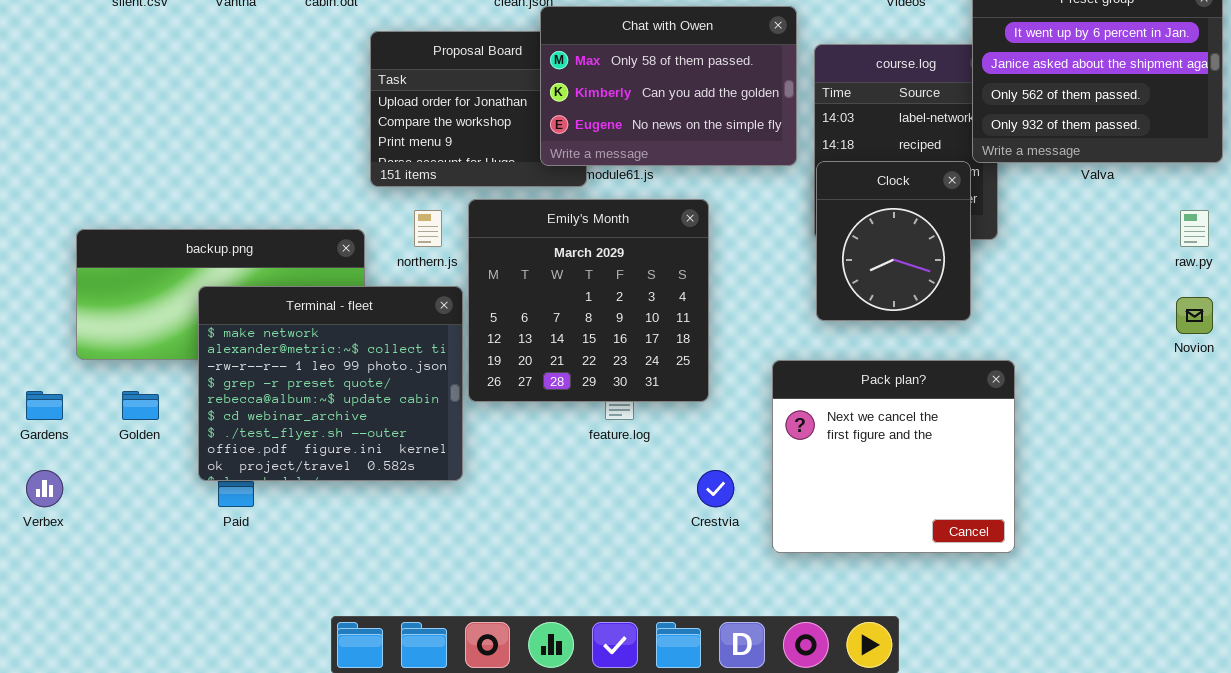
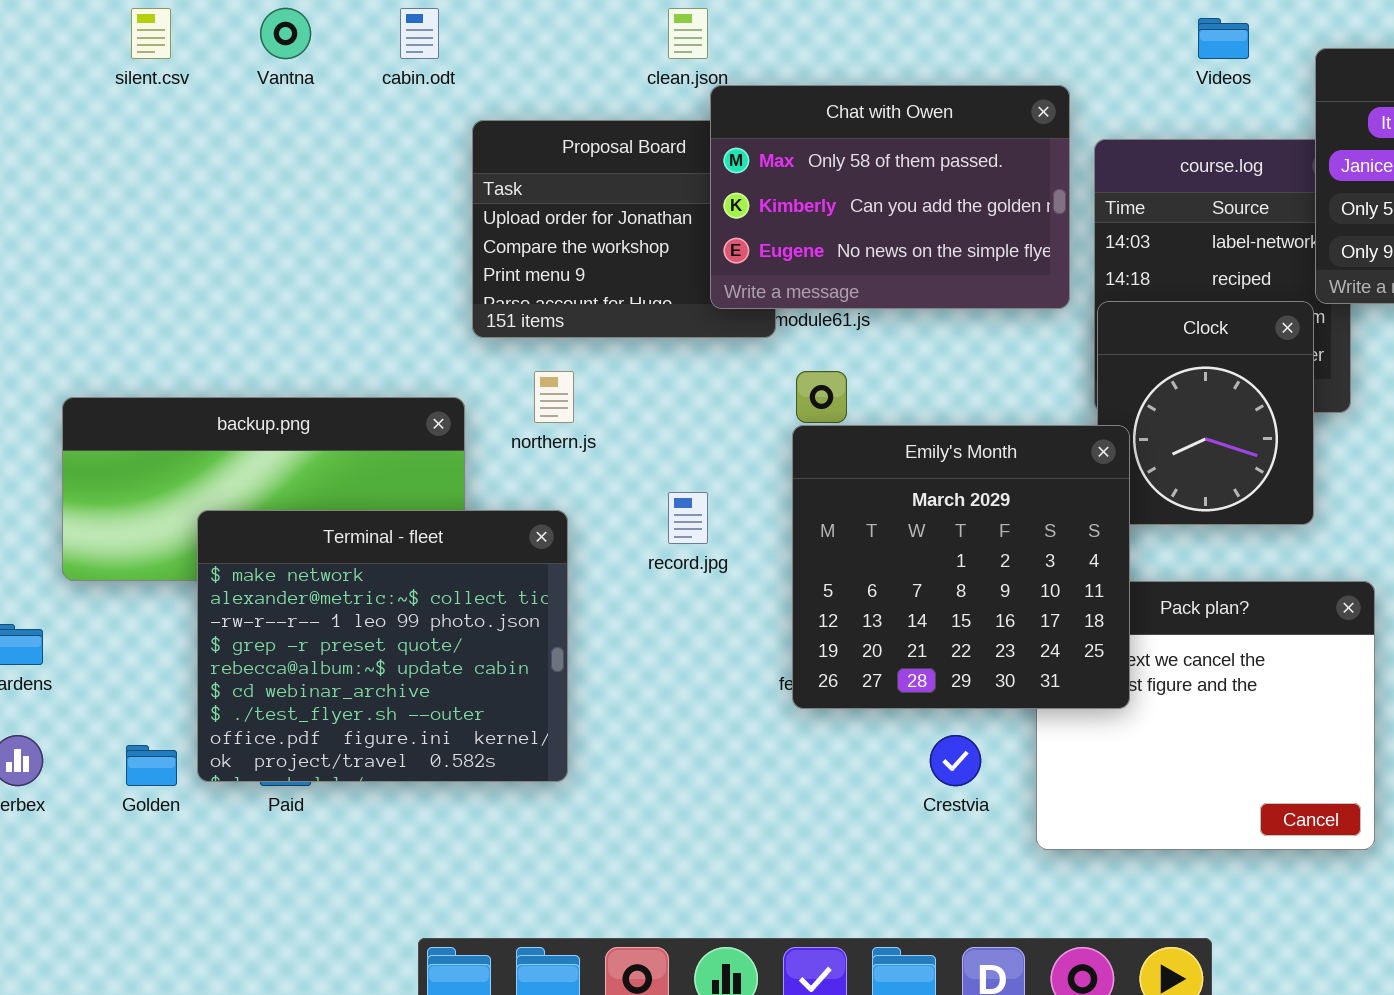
Emily's Month: [468,199,709,402] -> [792,425,1130,709], moved
Terminal - fleet: [198,286,463,481] -> [197,510,568,782], moved
Golden: [122,391,159,420] -> [126,745,177,786], moved

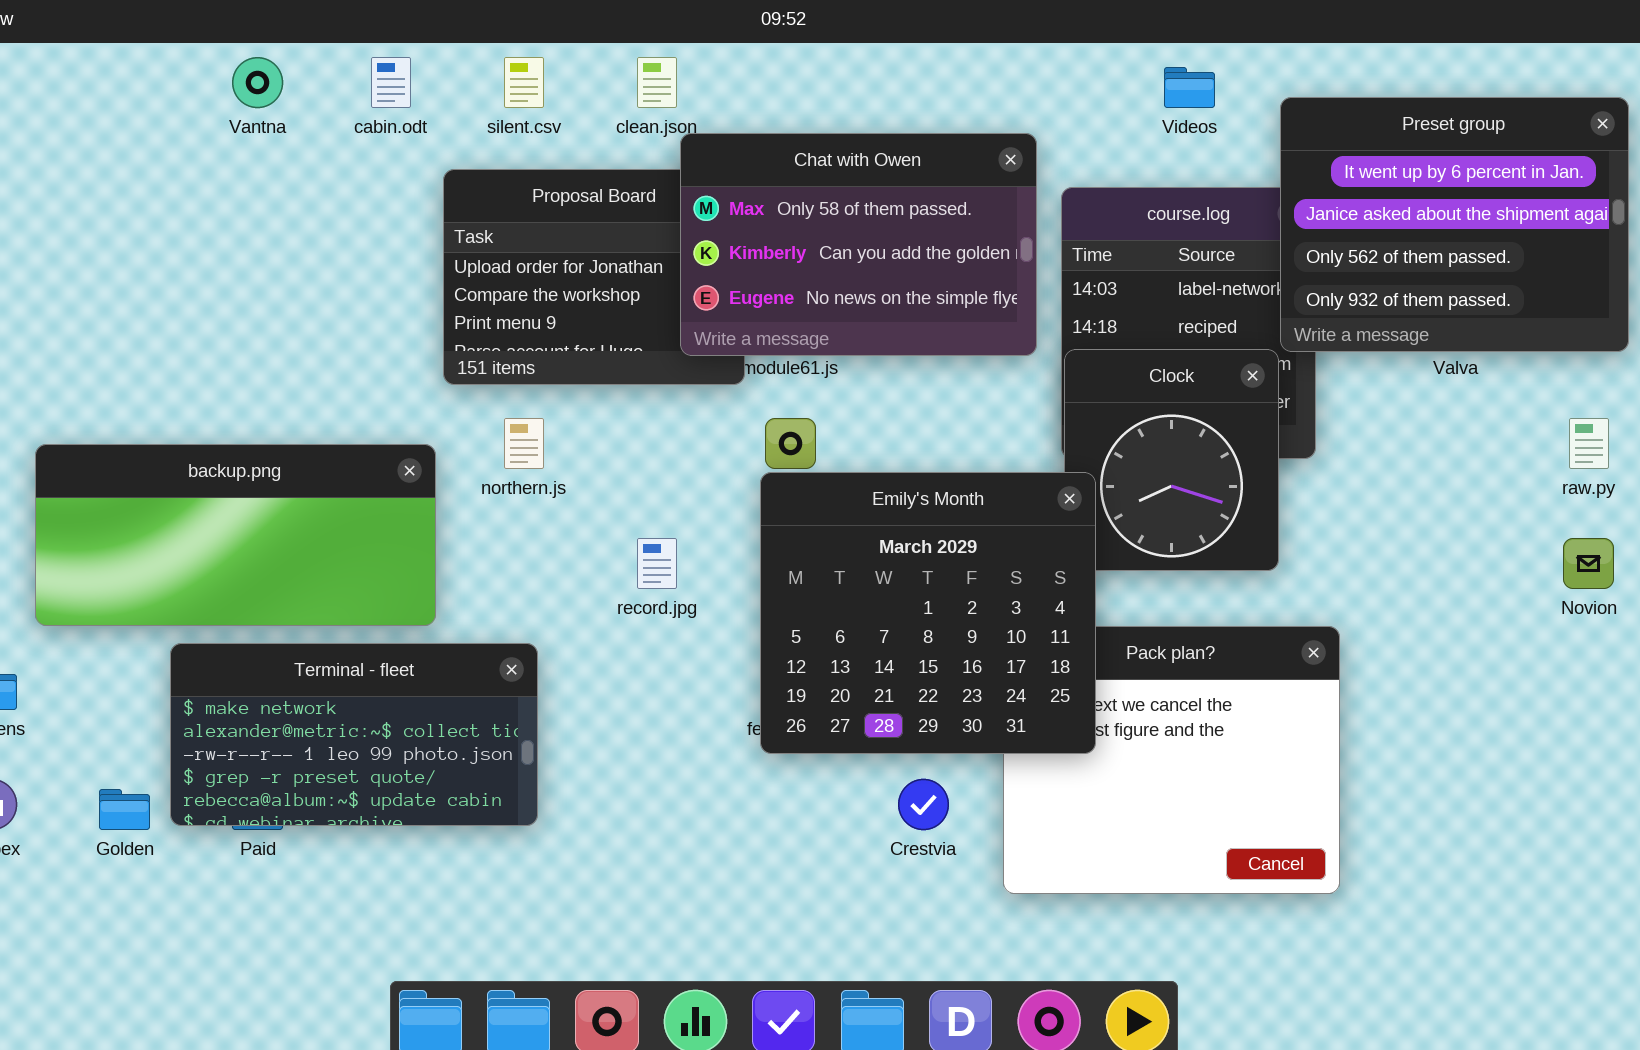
silent.csv: [131,8,171,59] -> [504,57,544,108], moved
Terminal - fleet: [197,510,568,782] -> [170,643,538,826], resized

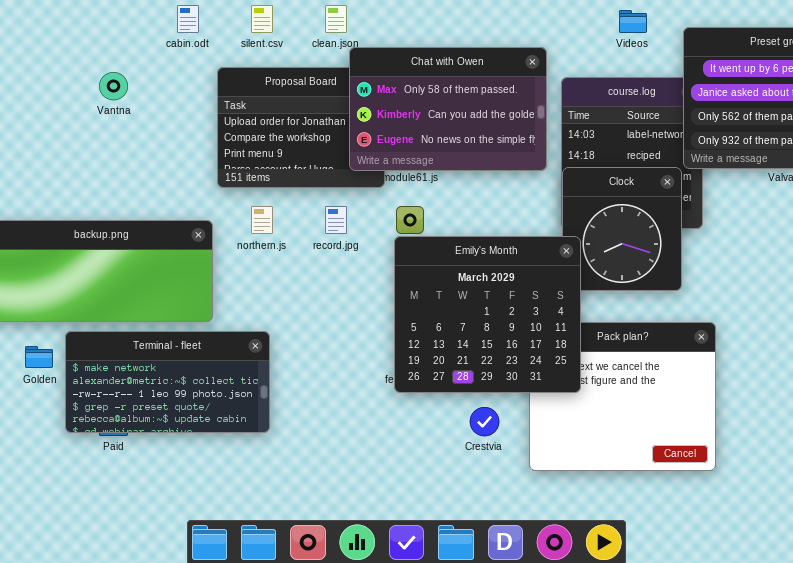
Vantna: [232,57,283,108] -> [99,72,128,100], moved
record.jpg: [637,538,677,589] -> [325,206,347,234], moved
Golden: [99,789,150,830] -> [25,346,53,368], moved

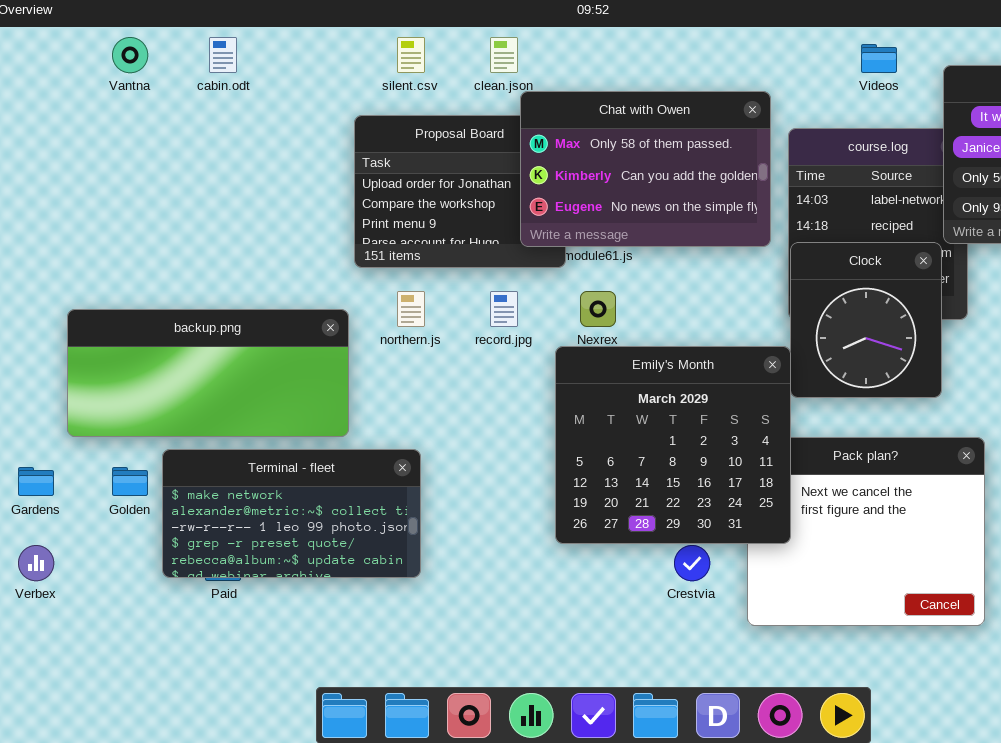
cabin.odt: [177,5,199,33] -> [209,37,237,73], moved
Vantna: [99,72,128,100] -> [112,37,148,73], moved
Emily's Month: [394,236,581,393] -> [555,346,791,544], moved

